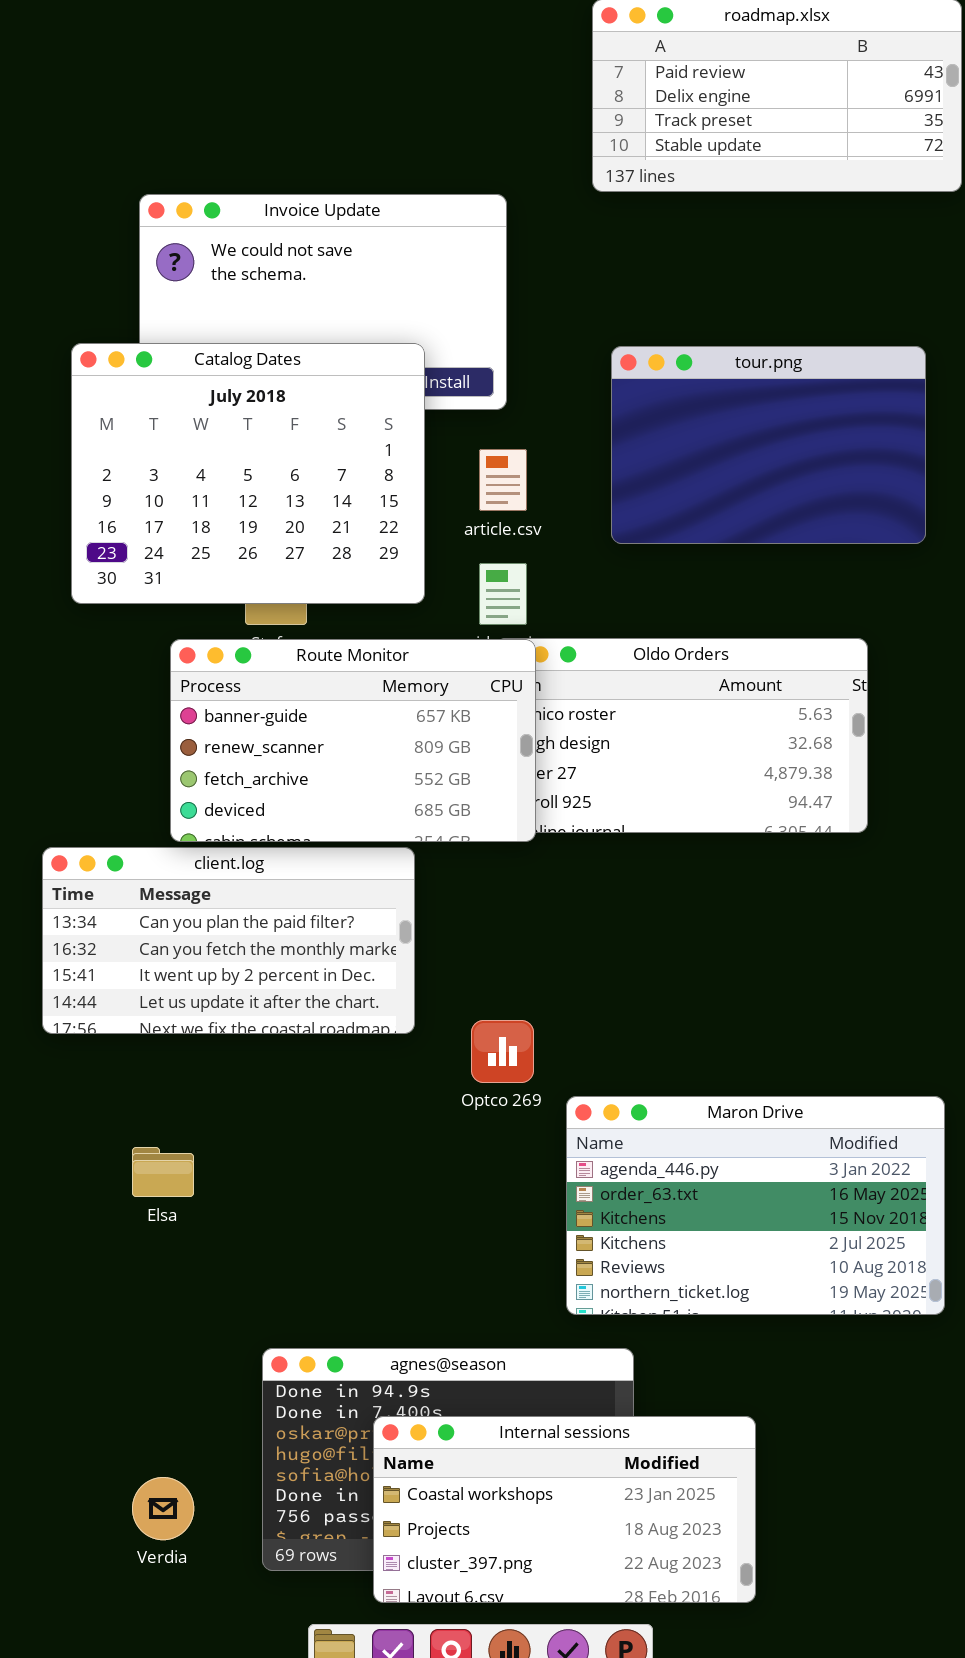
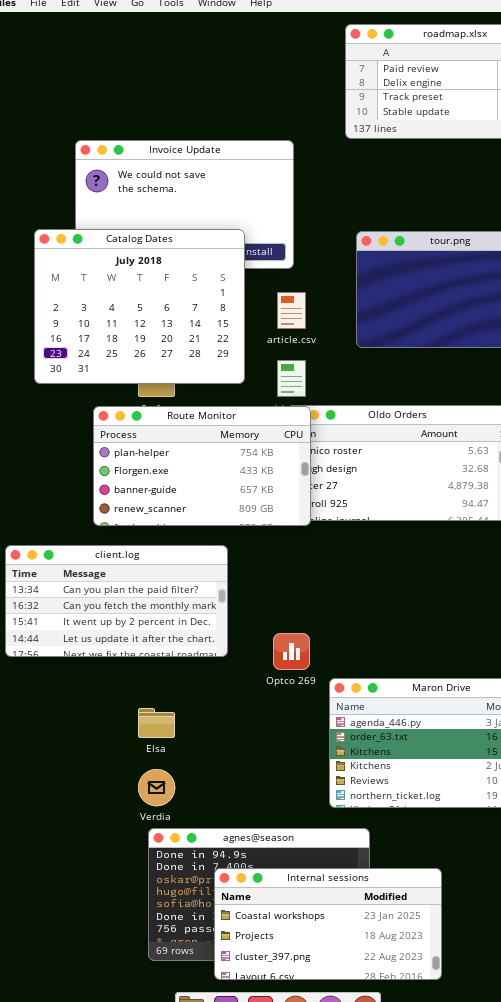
Route Monitor: [170,639,536,842] -> [93,406,311,526], scrolled up 2 rows
client.log: [42,847,415,1034] -> [5,545,228,657], moved
Elsa: [132,1147,194,1197] -> [138,708,175,738], moved
Verdia: [132,1477,194,1540] -> [138,769,175,806], moved

